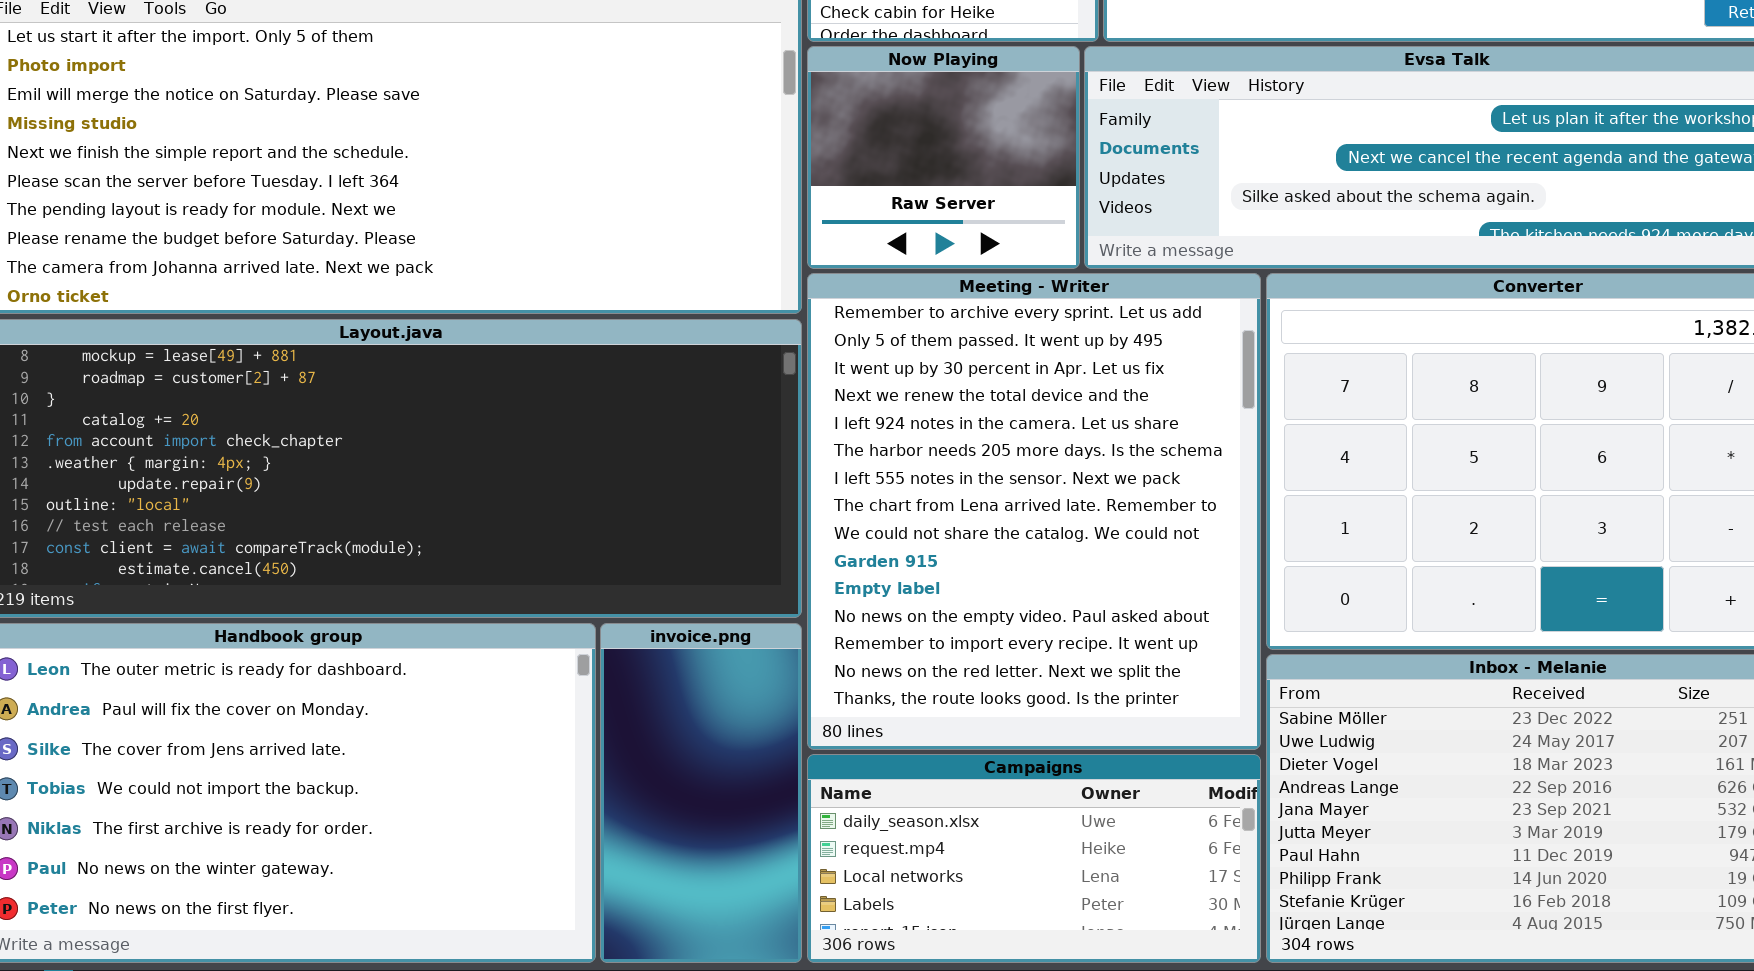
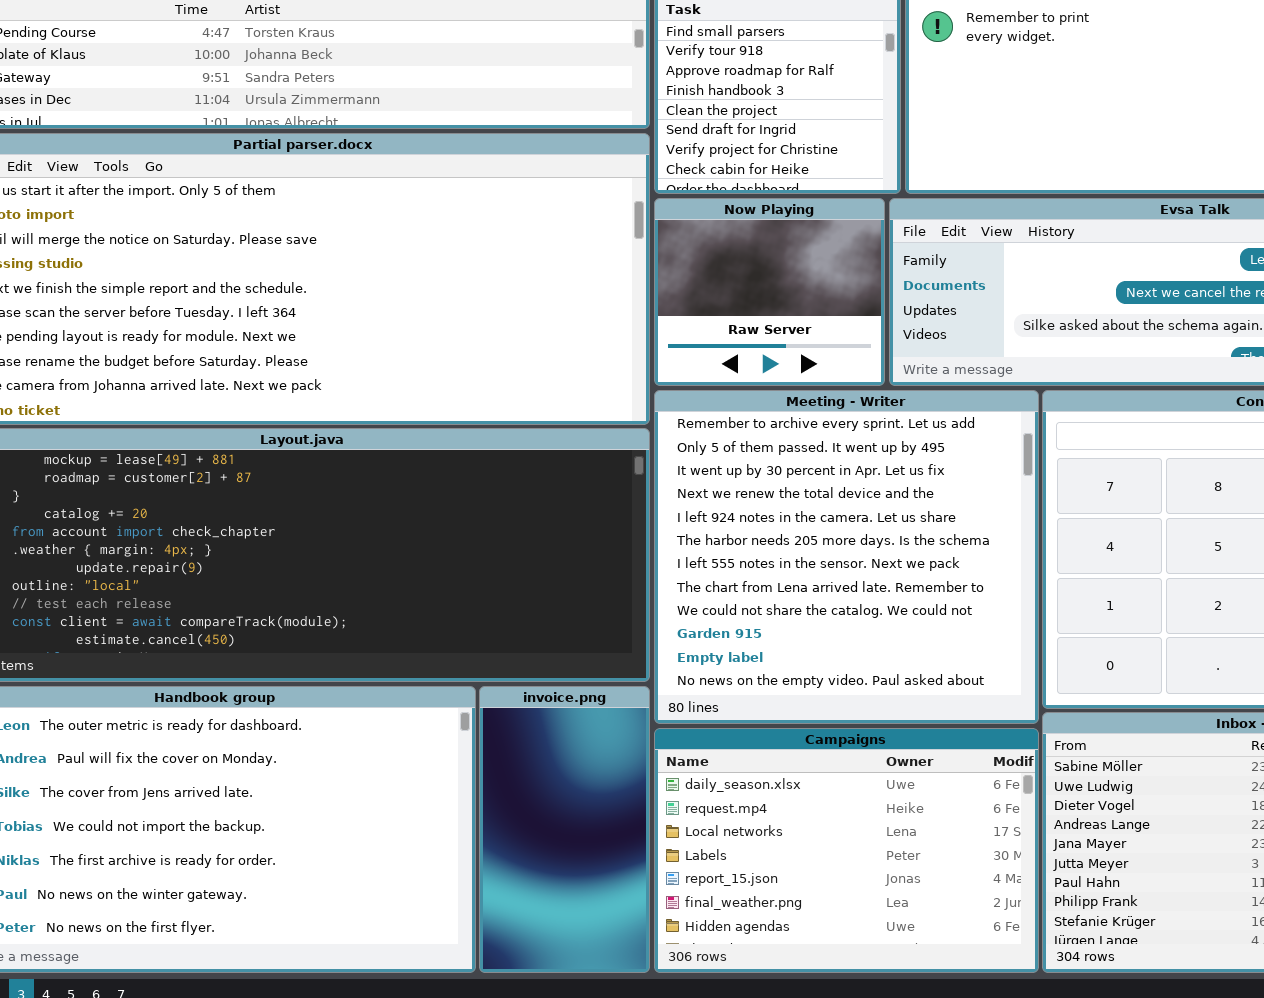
Meeting - Writer: [807,273,1261,750] -> [654,390,1039,724], resized
Campaigns: [807,754,1261,963] -> [654,728,1039,973], resized

